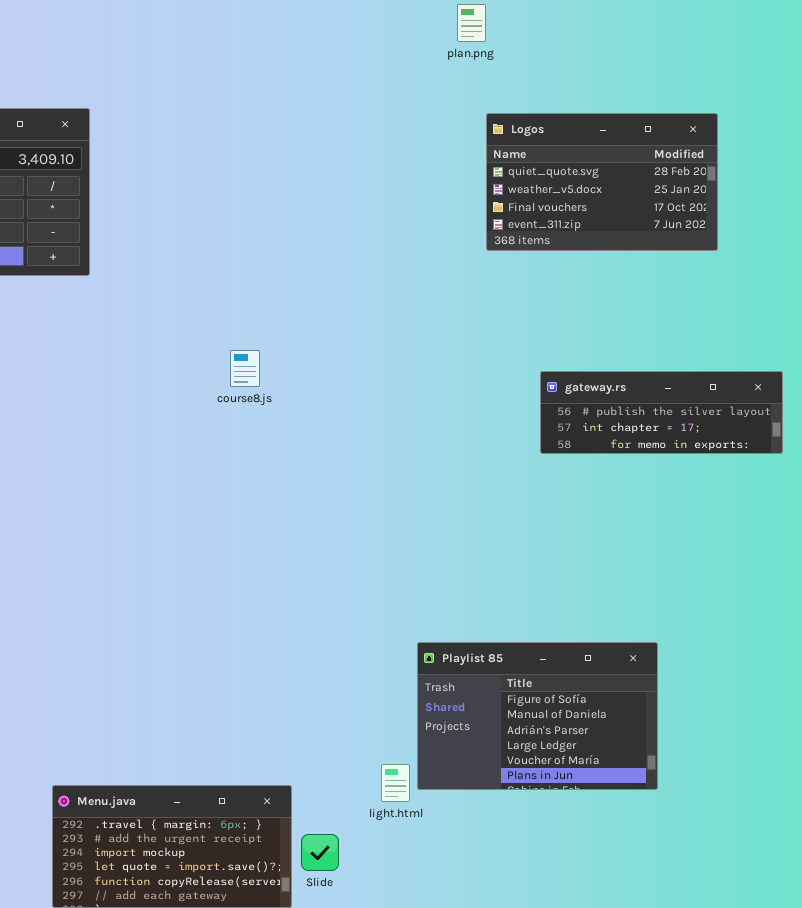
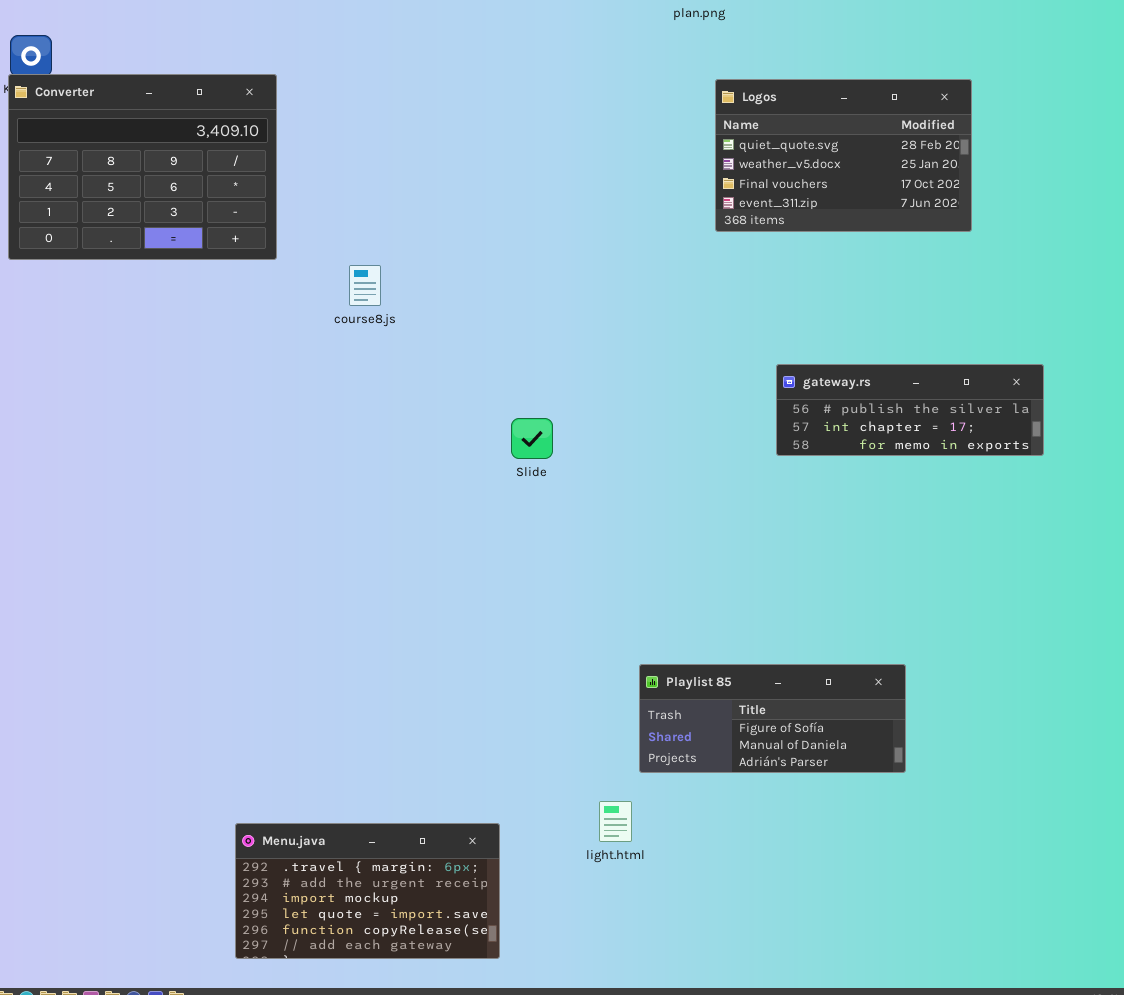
course8.js: [230,350,260,387] -> [349,265,381,306], moved
Playlist 85: [417,642,658,790] -> [639,664,906,773], resized
Slide: [301,834,339,871] -> [511,418,553,459], moved

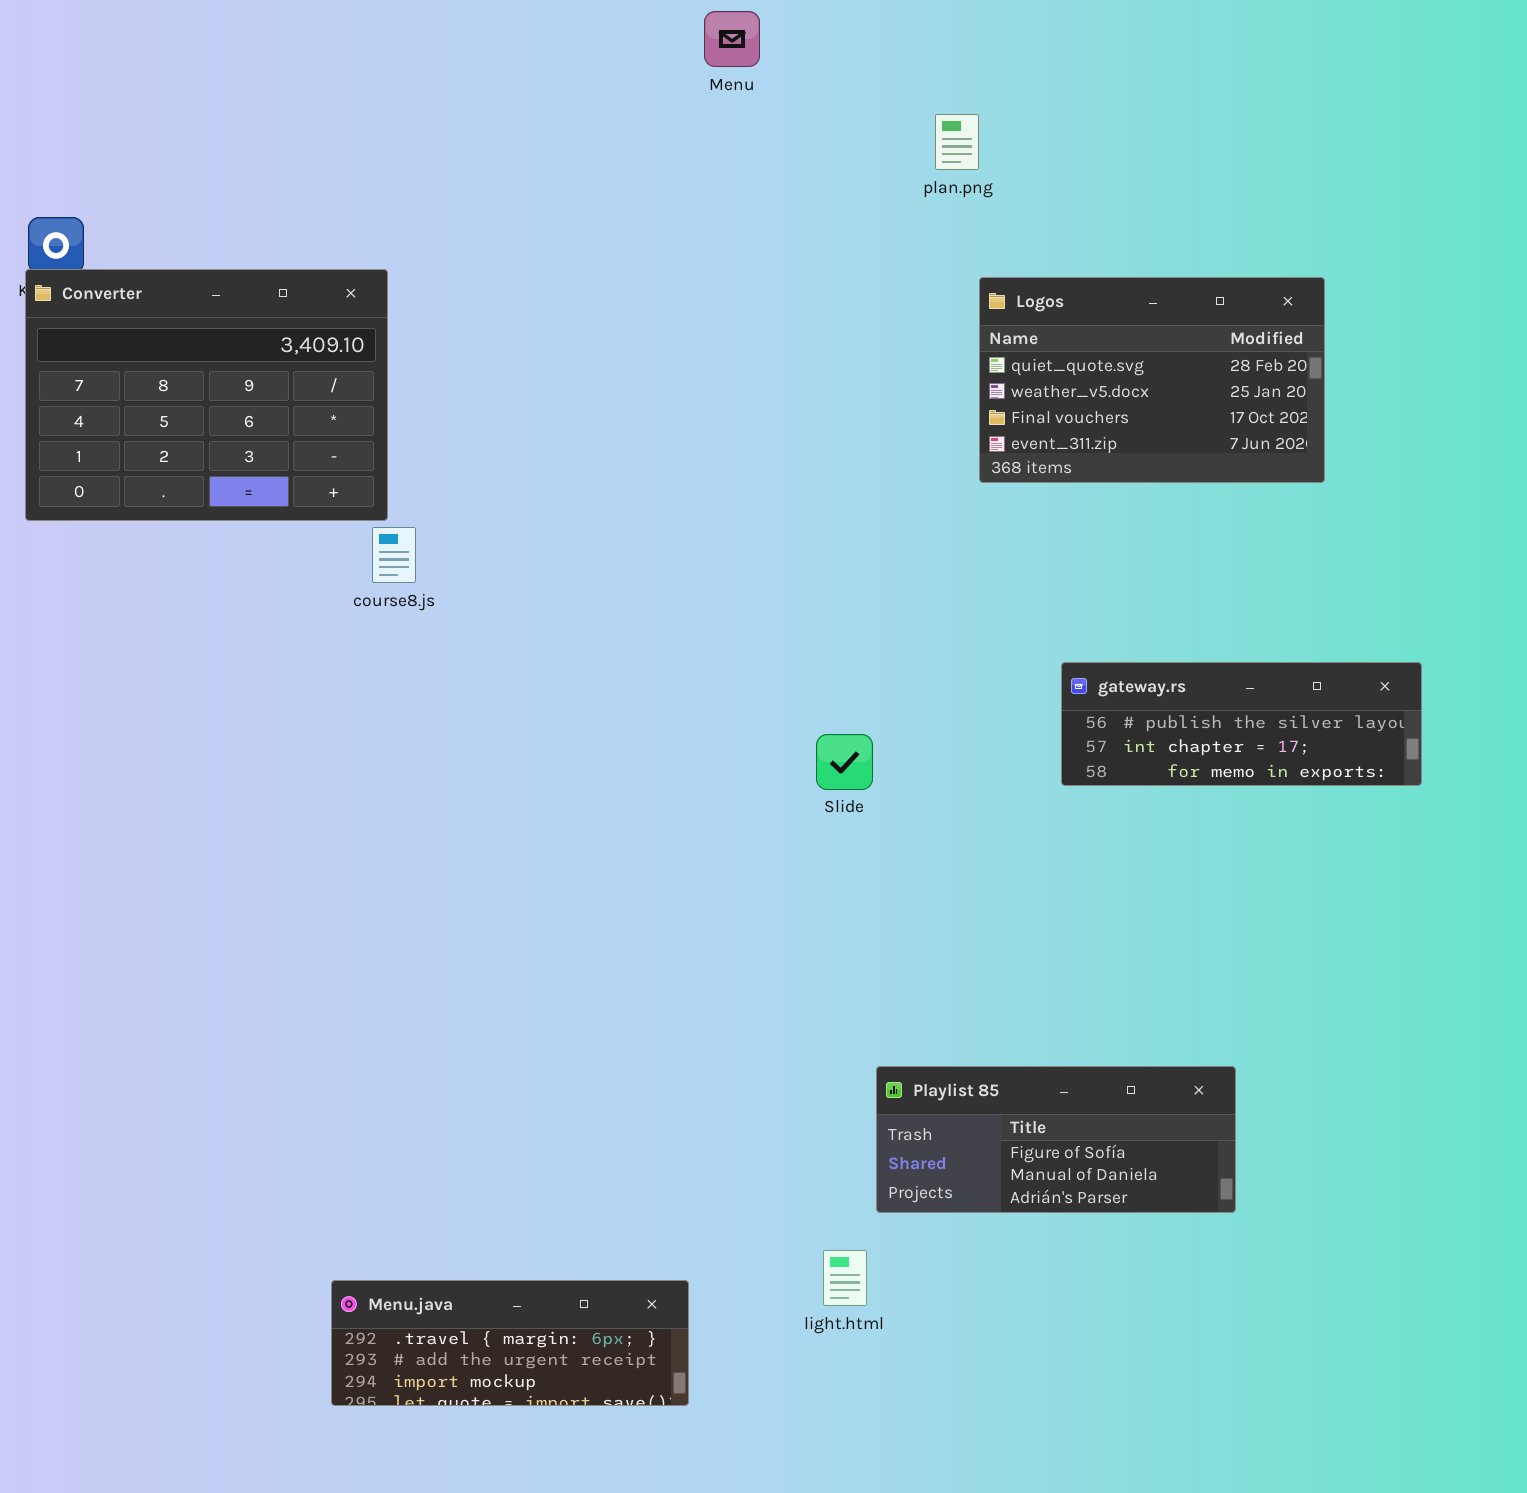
course8.js: [349,265,381,306] -> [372,527,416,583], moved
Slide: [511,418,553,459] -> [816,734,873,790], moved
Menu.java: [235,823,500,959] -> [331,1280,689,1406], resized

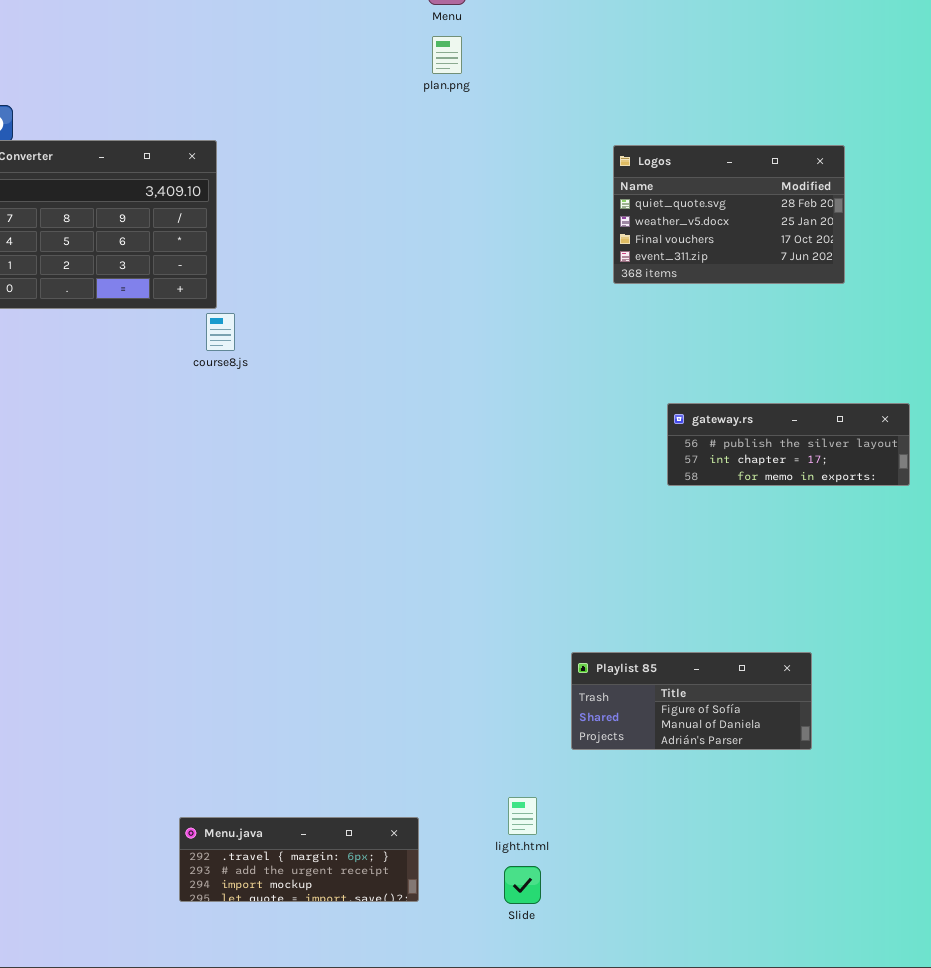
plan.png: [935,114,979,170] -> [432,36,462,74], moved
Slide: [816,734,873,790] -> [504,866,541,904], moved
Playlist 85: [876,1066,1236,1213] -> [571,652,812,750], moved

